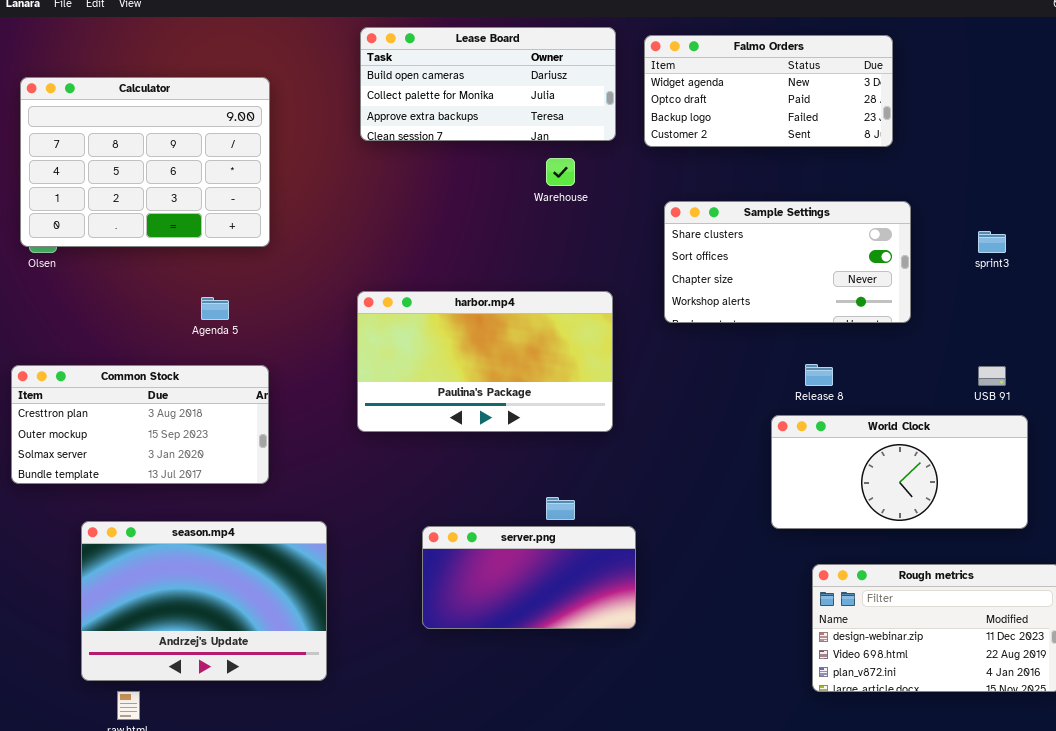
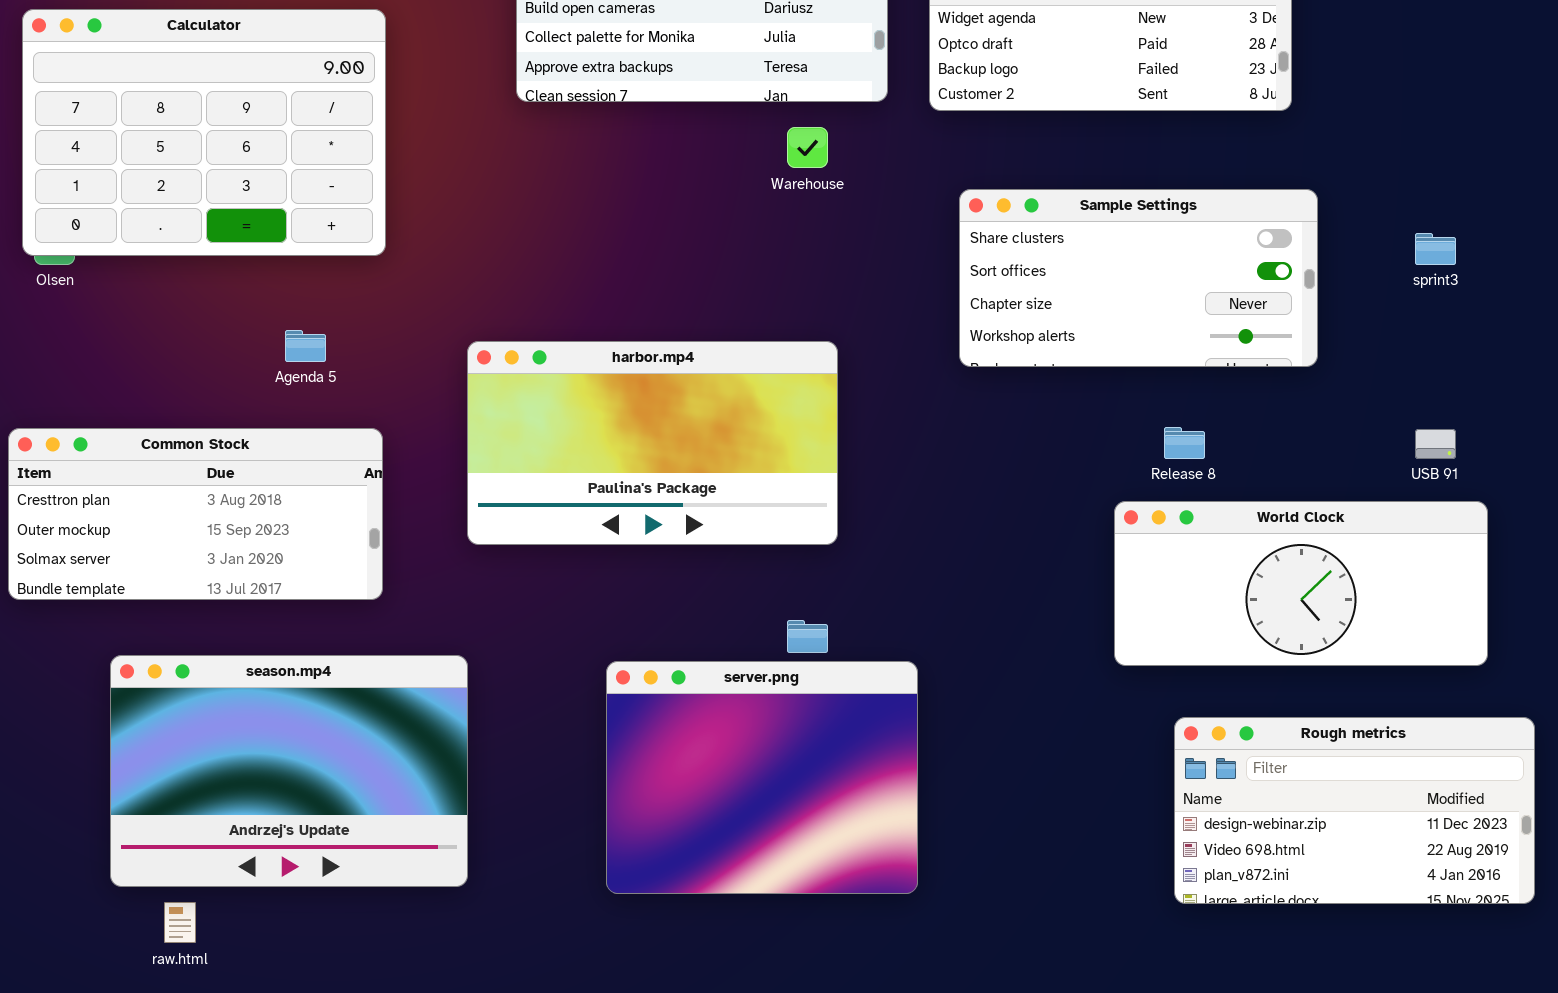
harbor.mp4: [357,291,613,432] -> [467,341,838,545], moved
server.png: [422,526,636,629] -> [606,661,918,894], resized

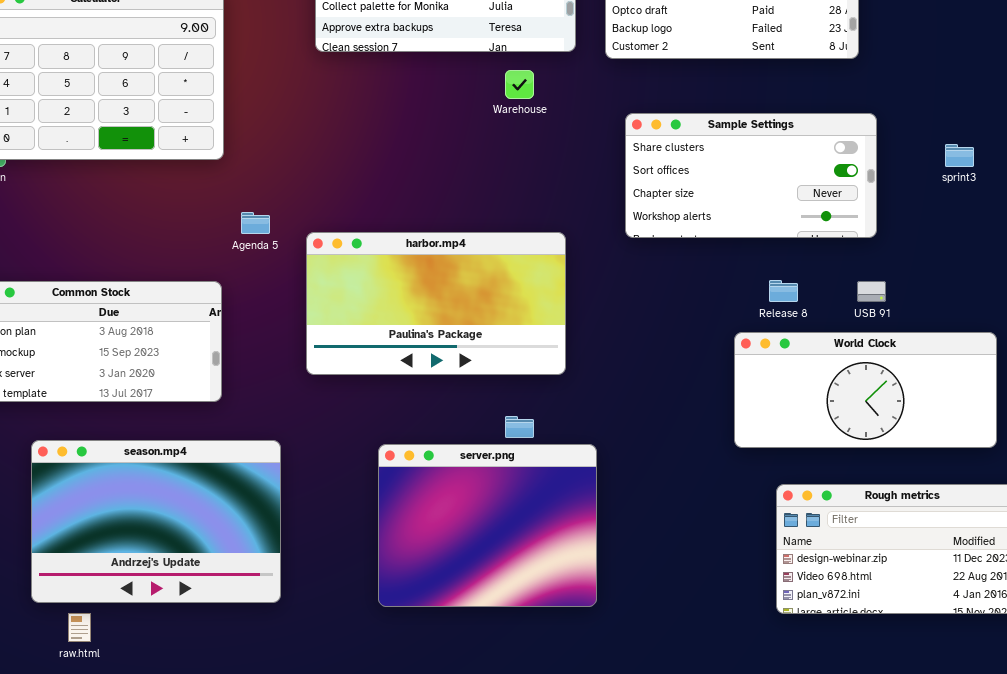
Agenda 5: [285,330,326,362] -> [241,212,270,234], moved
harbor.mp4: [467,341,838,545] -> [306,232,566,375], moved
USB 91: [1415,429,1456,459] -> [857,281,886,302], moved

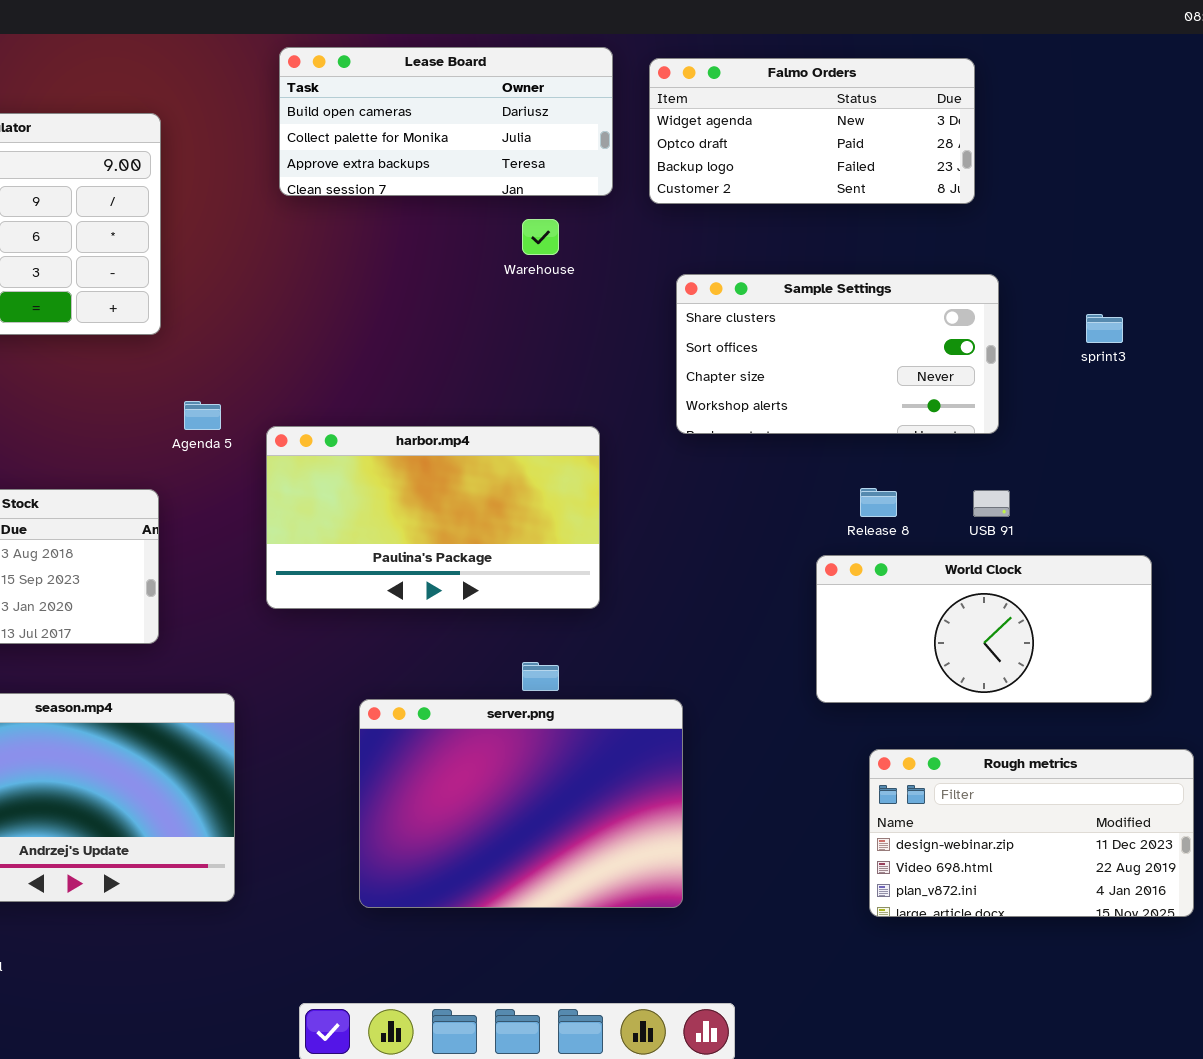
server.png: [378,444,597,607] -> [359,699,683,908], resized

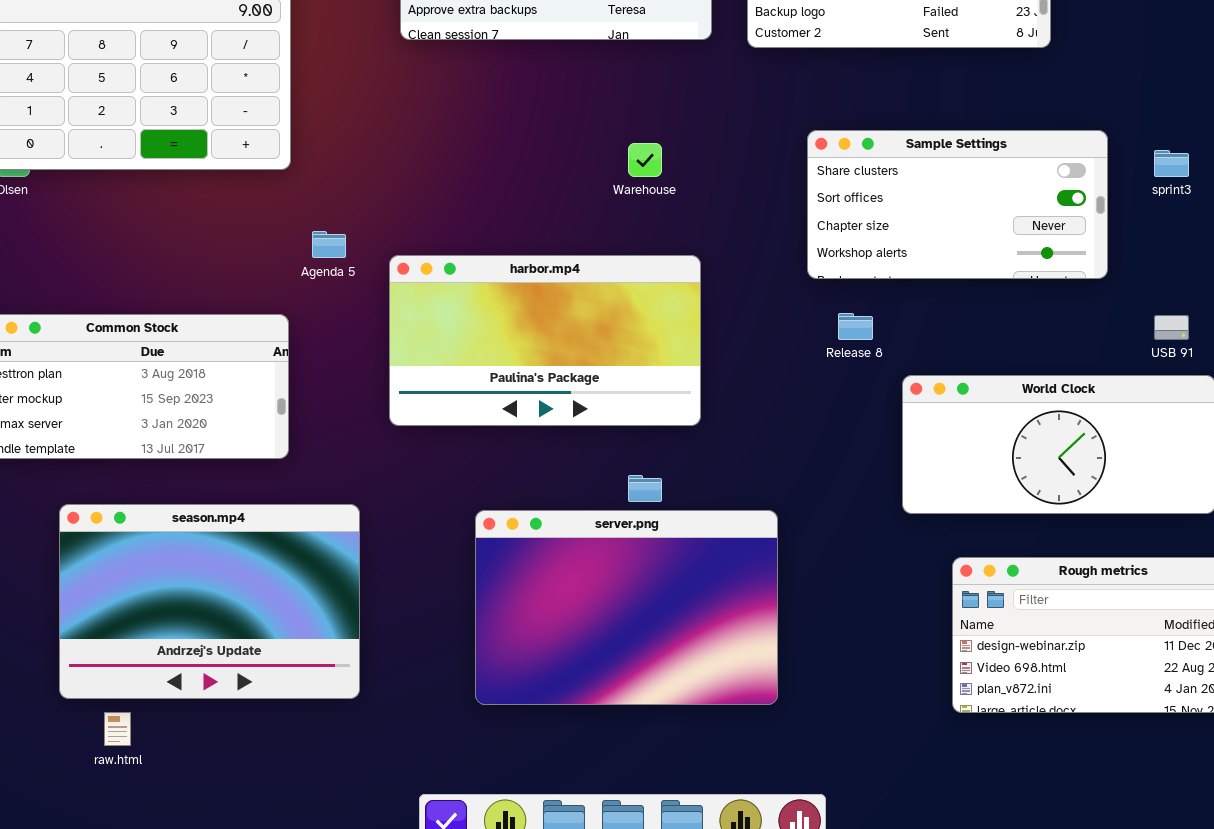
Warehouse: [522,219,559,255] -> [628,143,662,177], moved
Sample Settings: [676,274,999,434] -> [807,130,1108,279], moved
Release 8: [860,488,897,517] -> [838,313,873,340], moved
USB 91: [973,490,1010,517] -> [1154,315,1189,340], moved

